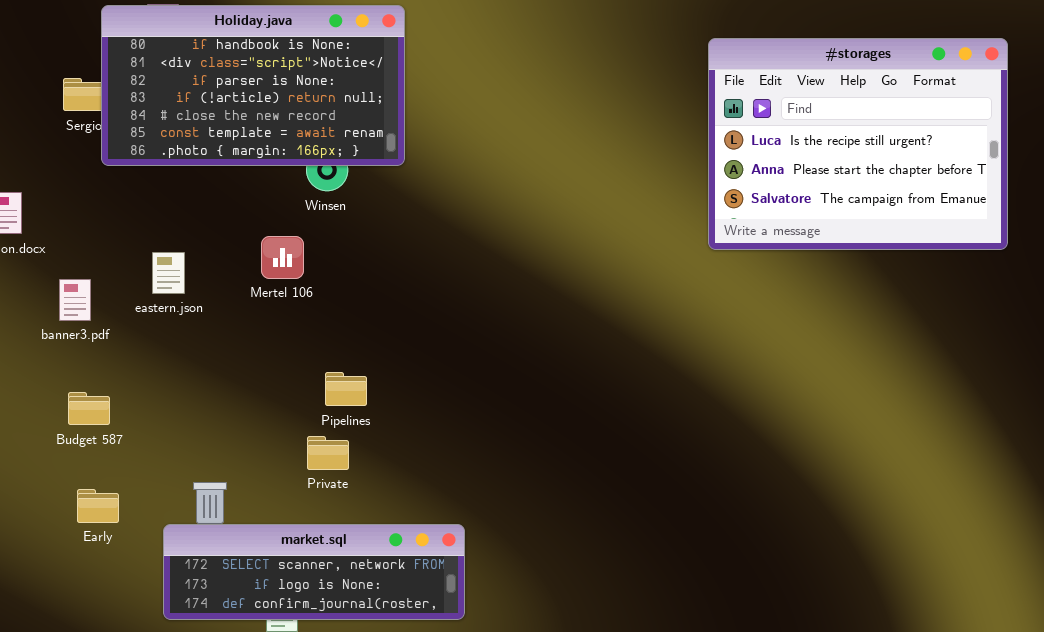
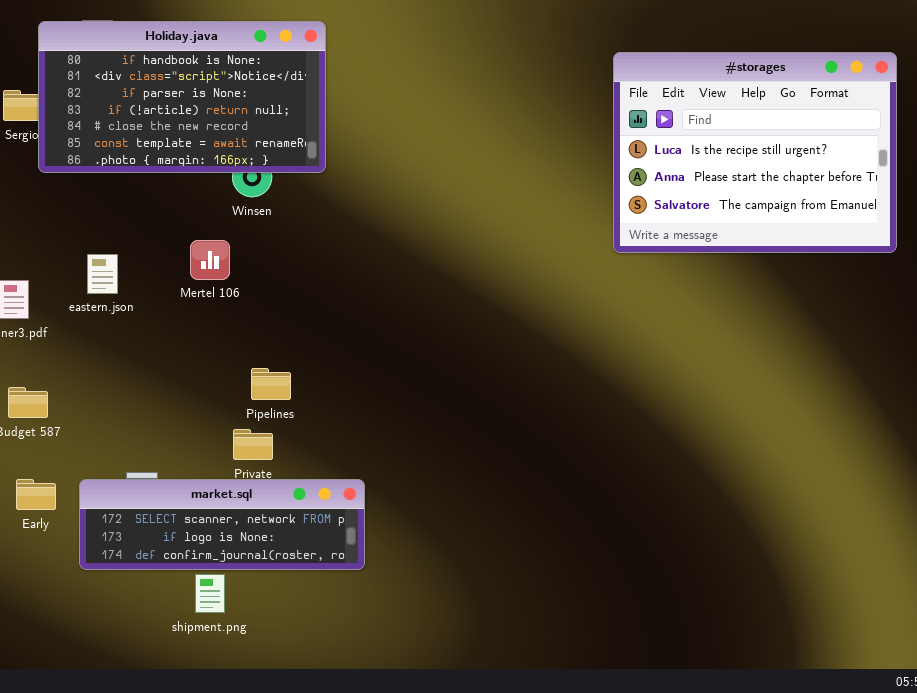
market.sql: [163,524,465,620] -> [79,479,365,570], moved

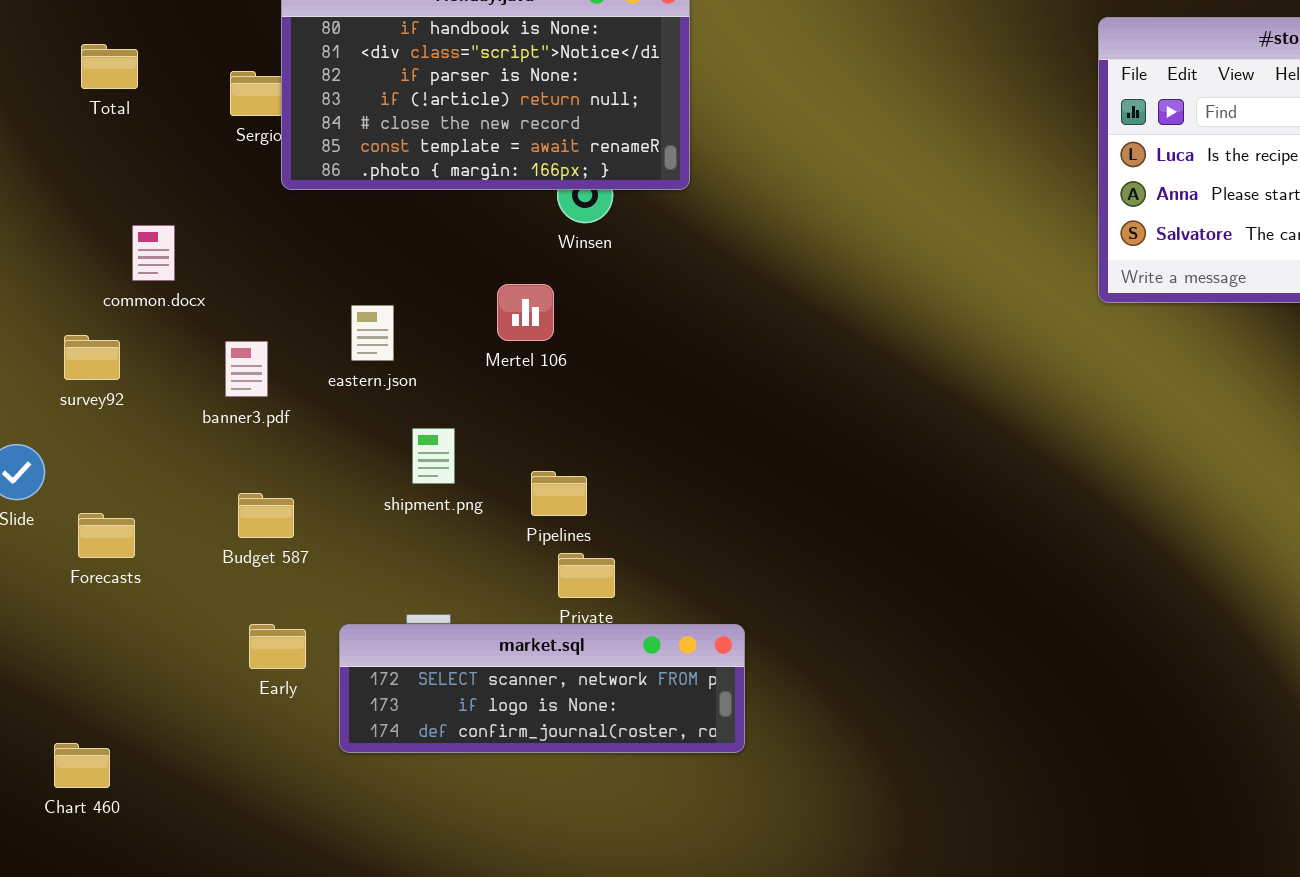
Pipelines: [251,368,291,400] -> [531,471,587,516], moved
shipment.png: [195,574,225,613] -> [412,428,455,484], moved

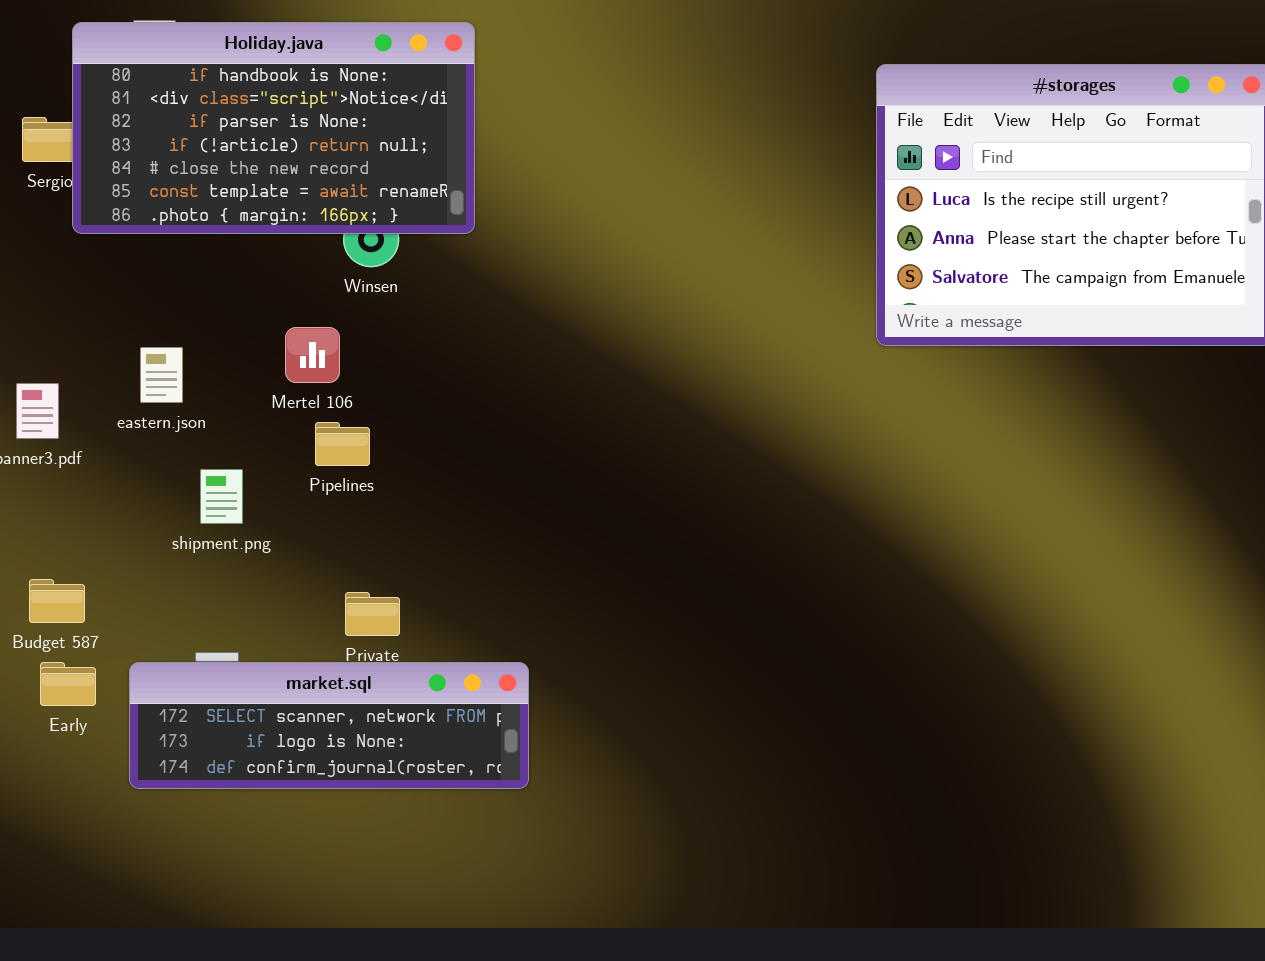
Pipelines: [531,471,587,516] -> [315,422,370,466], moved
Budget 587: [238,493,294,538] -> [29,579,85,623], moved

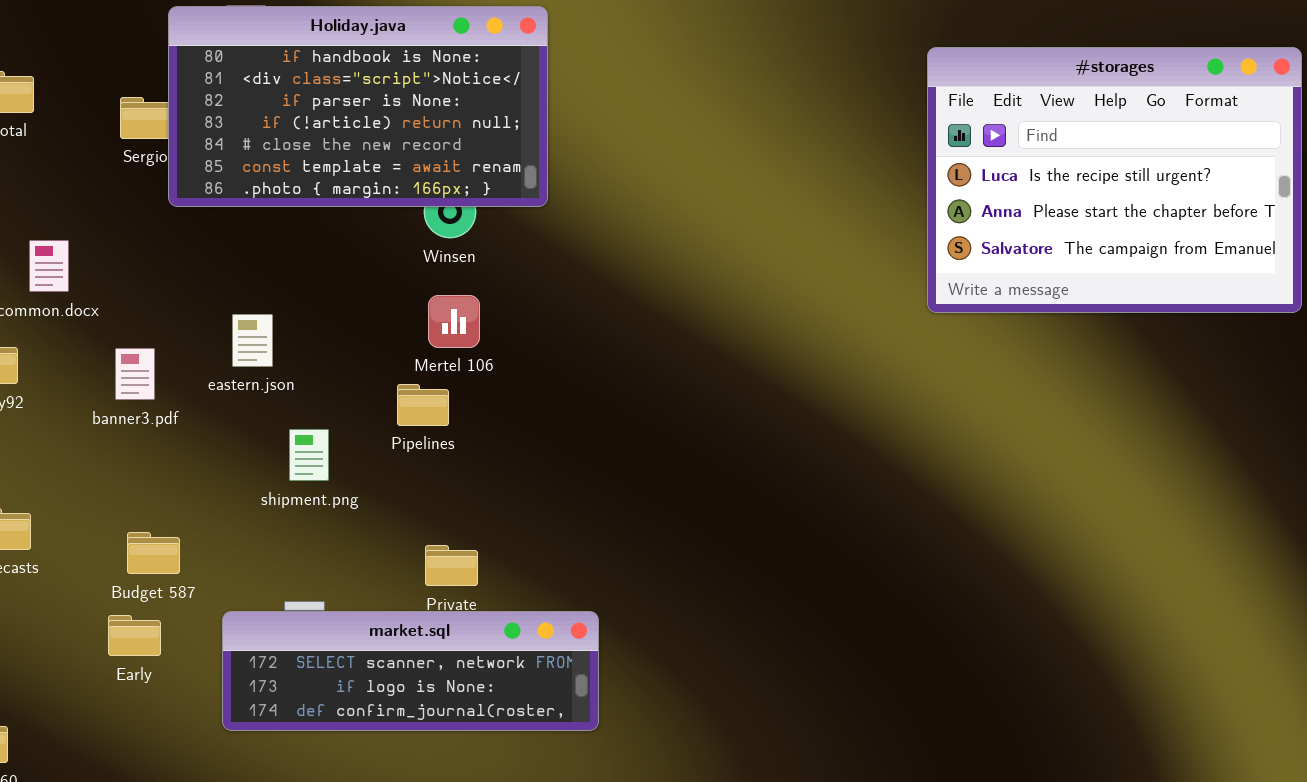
Mertel 106: [285,327,340,383] -> [428,295,480,348], moved
Early: [40,662,96,706] -> [108,615,161,656], moved

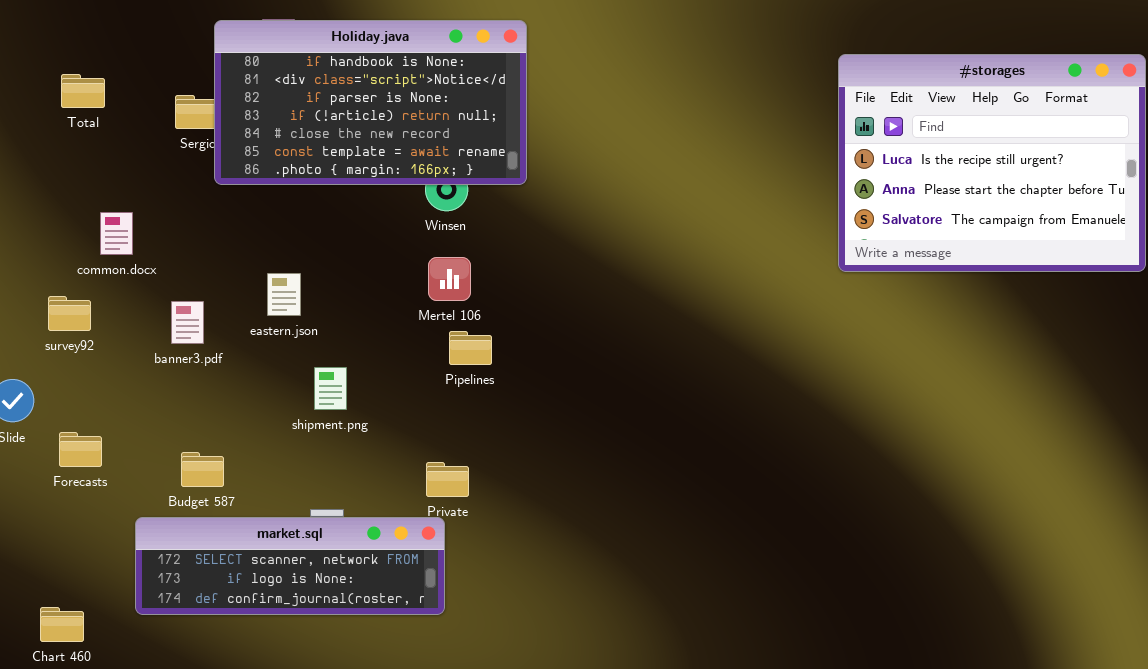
Pipelines: [397,384,449,426] -> [449,331,492,365], moved
market.sql: [222,611,599,731] -> [135,517,445,615], moved

